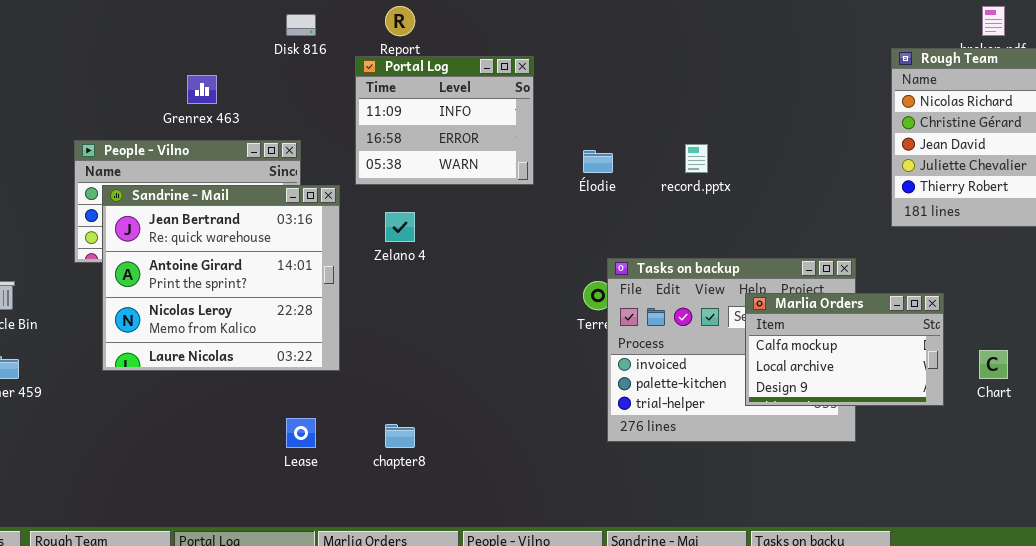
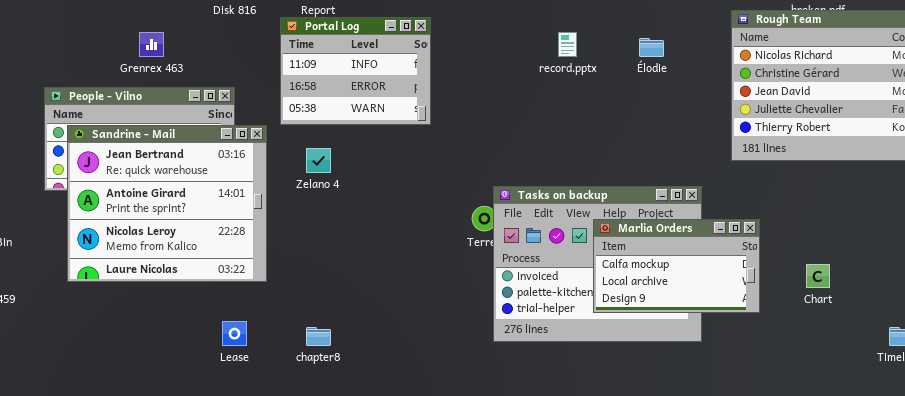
record.pptx: [685,144,708,173] -> [558,32,577,57], moved
Élodie: [583,150,613,173] -> [639,38,664,57], moved
Marlia Orders: [745,293,944,406] -> [593,219,760,313], moved

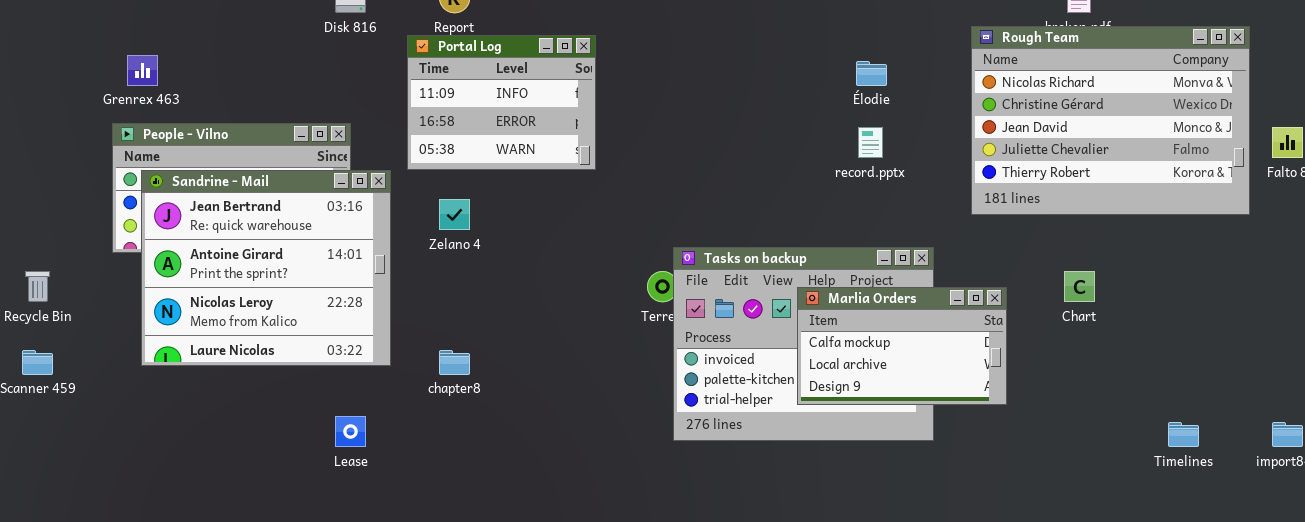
Grenrex 463: [139,32,164,57] -> [127,55,158,86], moved
record.pptx: [558,32,577,57] -> [858,127,883,158], moved
Chart: [806,264,830,288] -> [1064,271,1095,302], moved
chapter8: [306,327,331,346] -> [439,350,470,375], moved

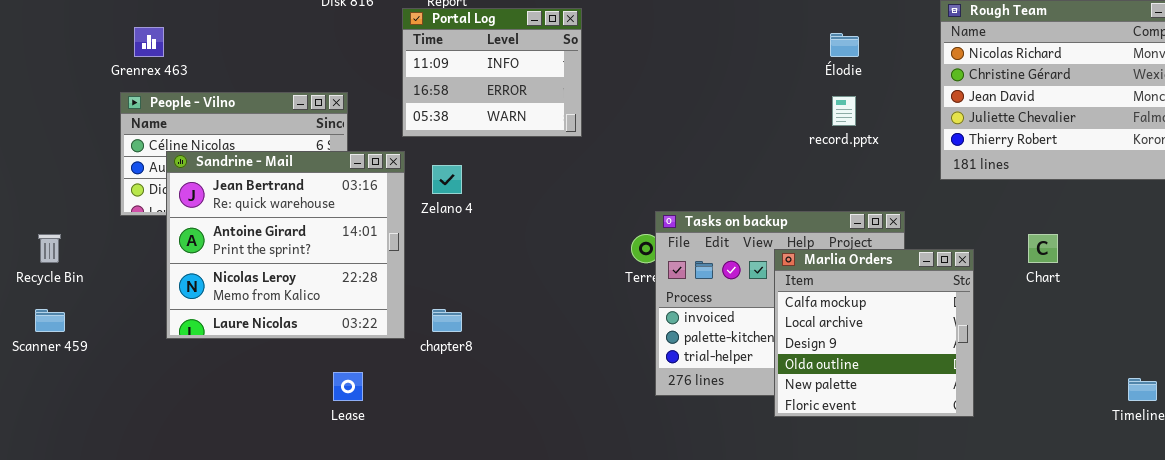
Sandrine - Mail: [141,170,391,366] -> [166,151,405,339], moved
Marlia Orders: [797,287,1007,405] -> [774,249,974,417], resized

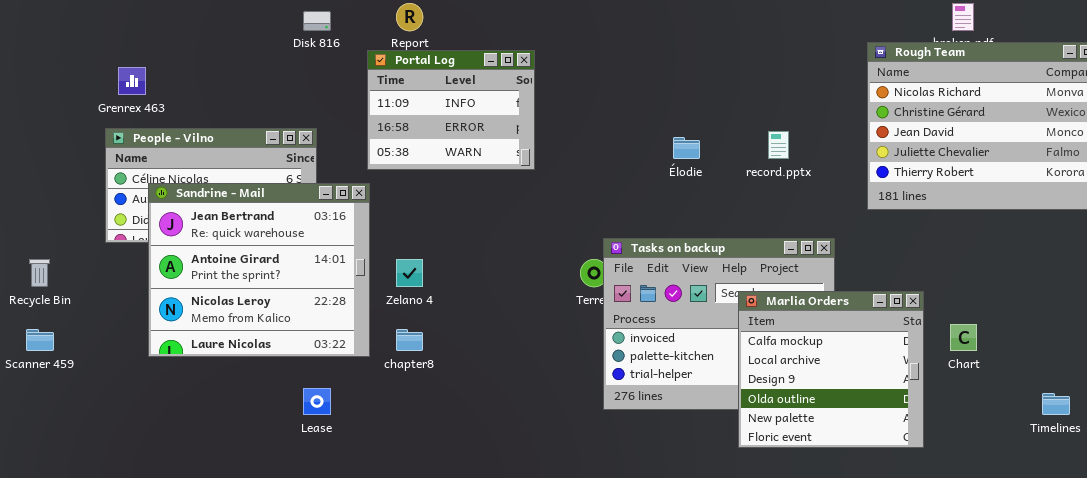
Élodie: [830,33,859,57] -> [673,137,700,159], moved
Zelano 4: [432,165,462,194] -> [396,259,423,287], moved
Chart: [1028,234,1058,263] -> [950,324,977,351], moved
Marlia Orders: [774,249,974,417] -> [738,291,924,448], moved

